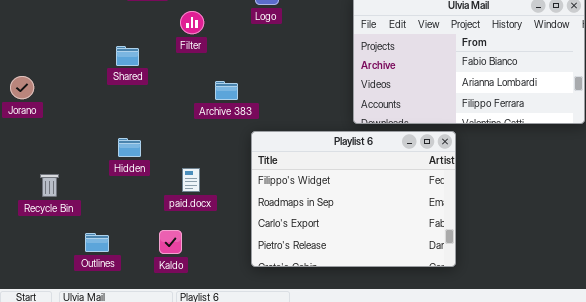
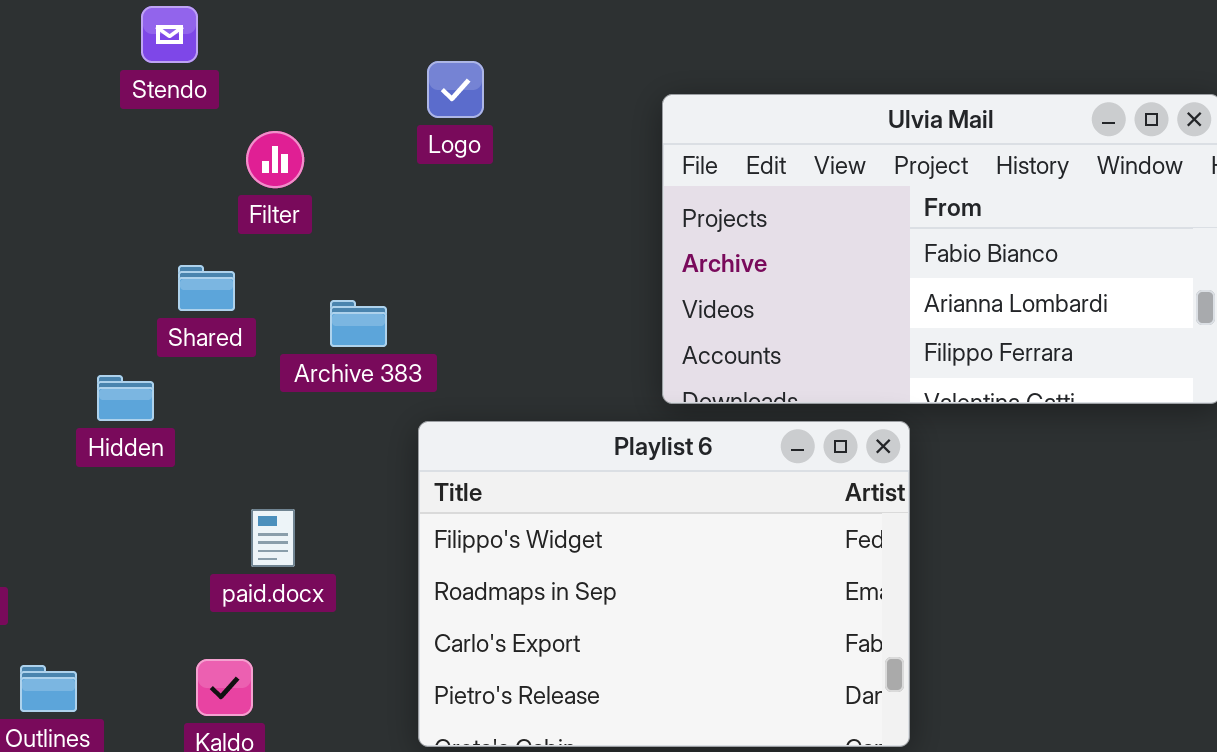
Shared: [116,46,139,66] -> [178,265,235,311], moved
Hidden: [118,138,141,157] -> [97,375,154,421], moved

